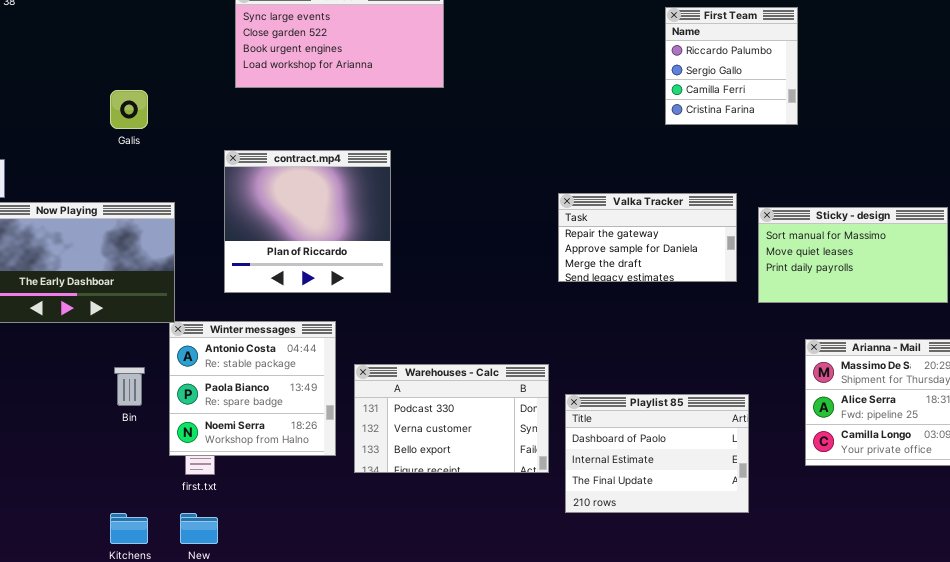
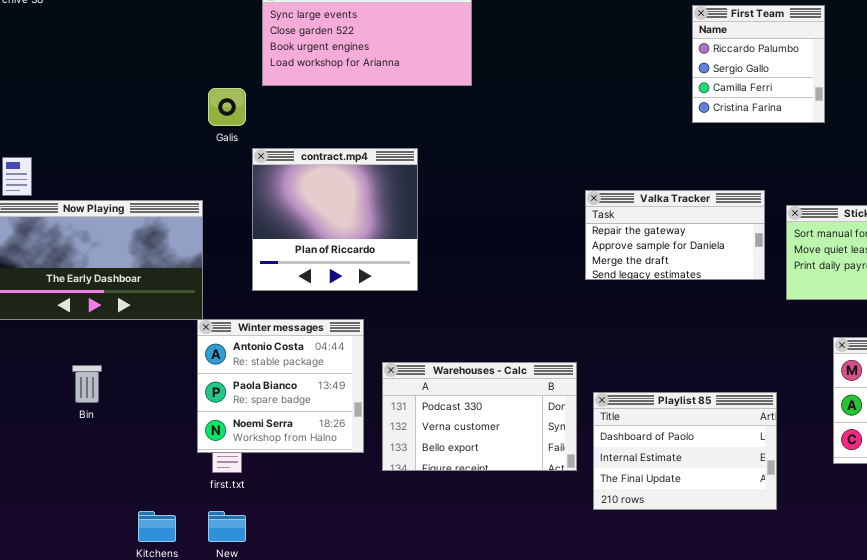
Galis: [110,90,148,129] -> [208,88,246,126], moved
Bin: [114,367,145,406] -> [72,365,102,403], moved

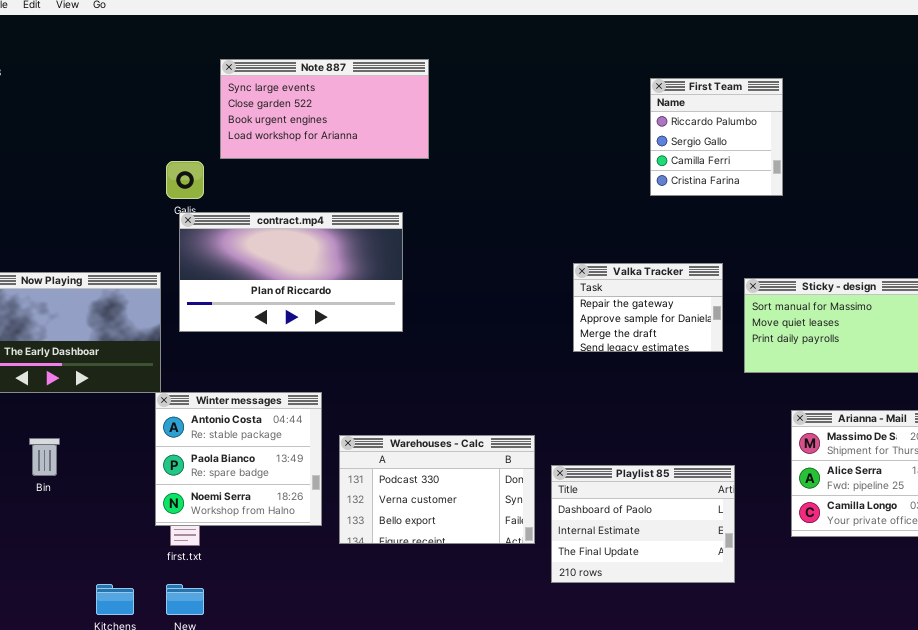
contract.mp4: [252,148,418,291] -> [179,212,403,332], moved, resized
Valka Tracker: [585,190,765,280] -> [573,263,723,352], resized

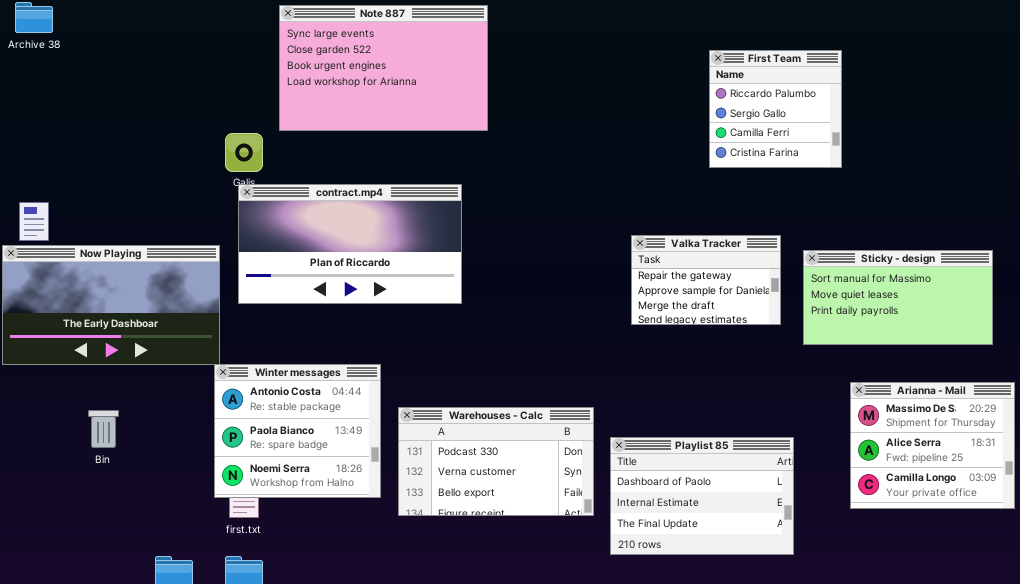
Note 887: [220,59,429,159] -> [279,5,488,131], resized

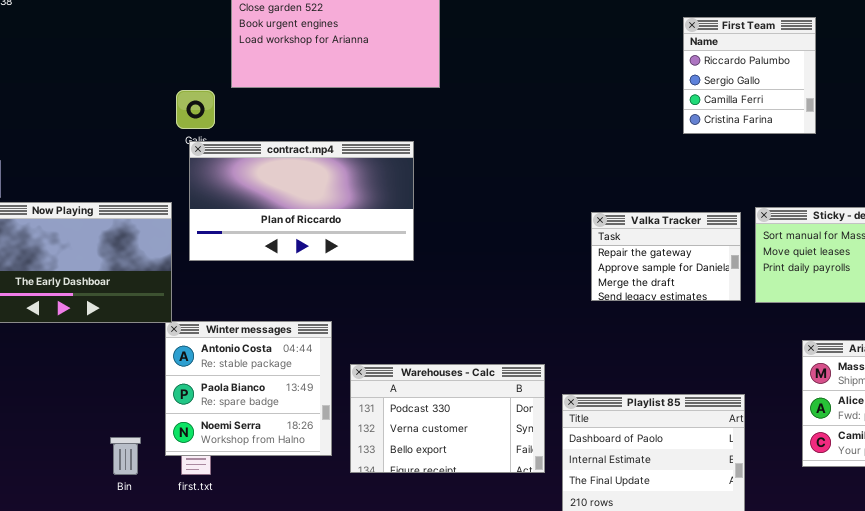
First Team: [709,50,842,168] -> [683,17,816,134], moved
Valka Tracker: [631,235,781,325] -> [591,212,741,301], moved
Bin: [88,410,119,448] -> [110,437,141,475], moved

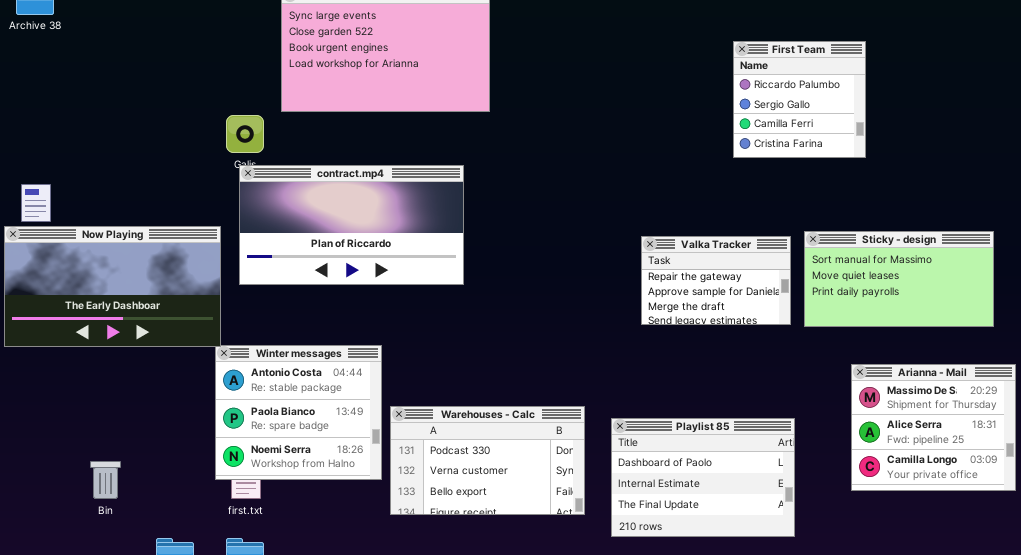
Warehouses - Calc: [350,364,545,473] -> [390,406,585,515], moved
Bin: [110,437,141,475] -> [90,461,121,499], moved

